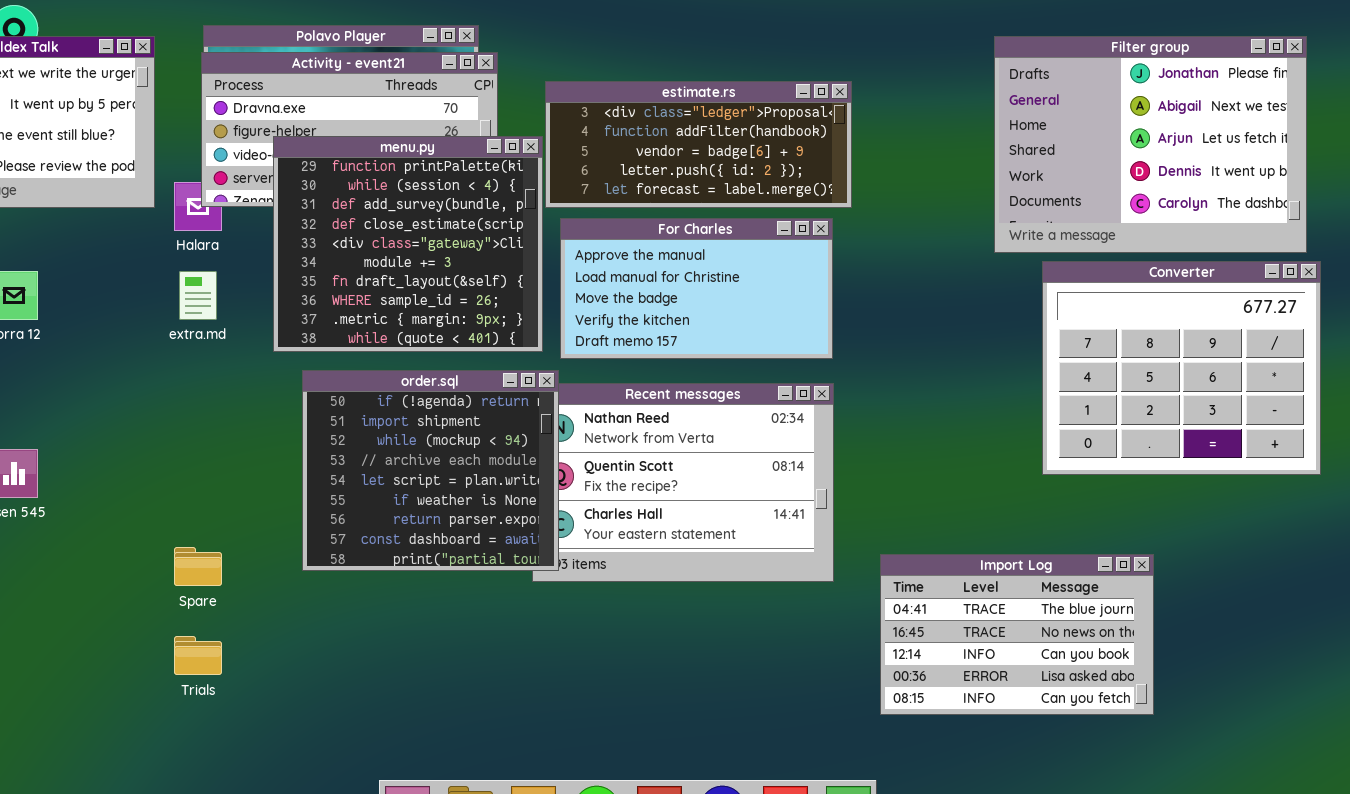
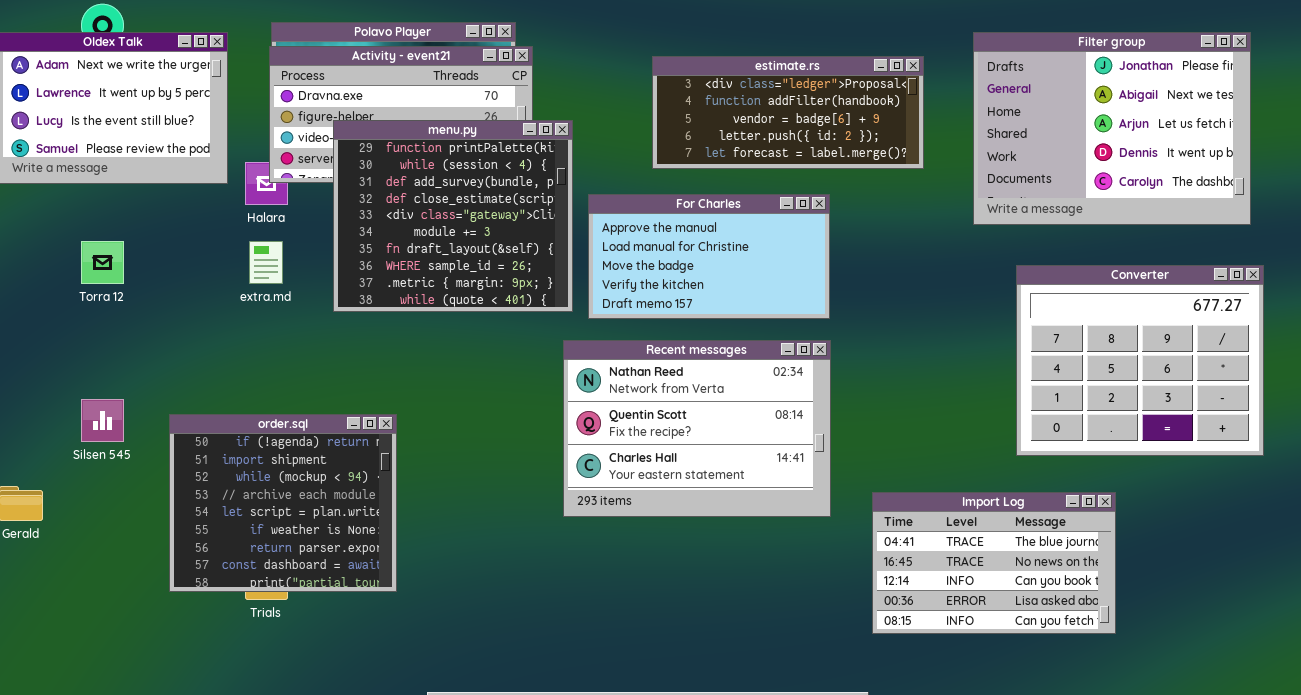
estimate.rs: [545,81,852,208] -> [652,56,924,169], moved
Converter: [1042,261,1321,475] -> [1016,265,1264,456], moved
order.sql: [302,370,559,571] -> [169,414,397,592], moved

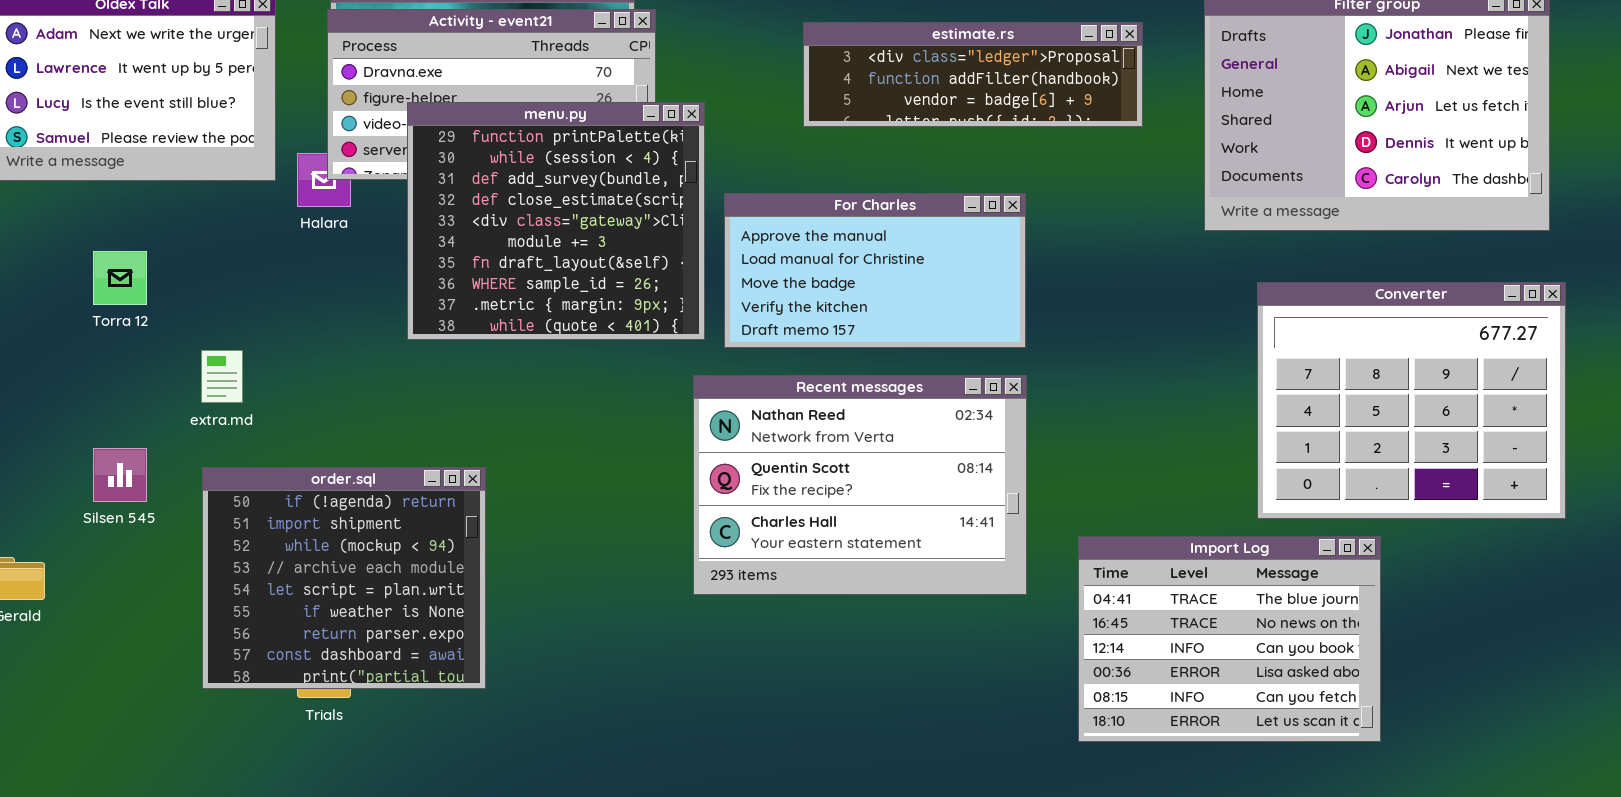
estimate.rs: [652,56,924,169] -> [803,22,1143,127], resized
extra.md: [249,241,283,284] -> [201,350,243,403], moved
Import Log: [872,492,1116,634] -> [1078,536,1381,742], resized

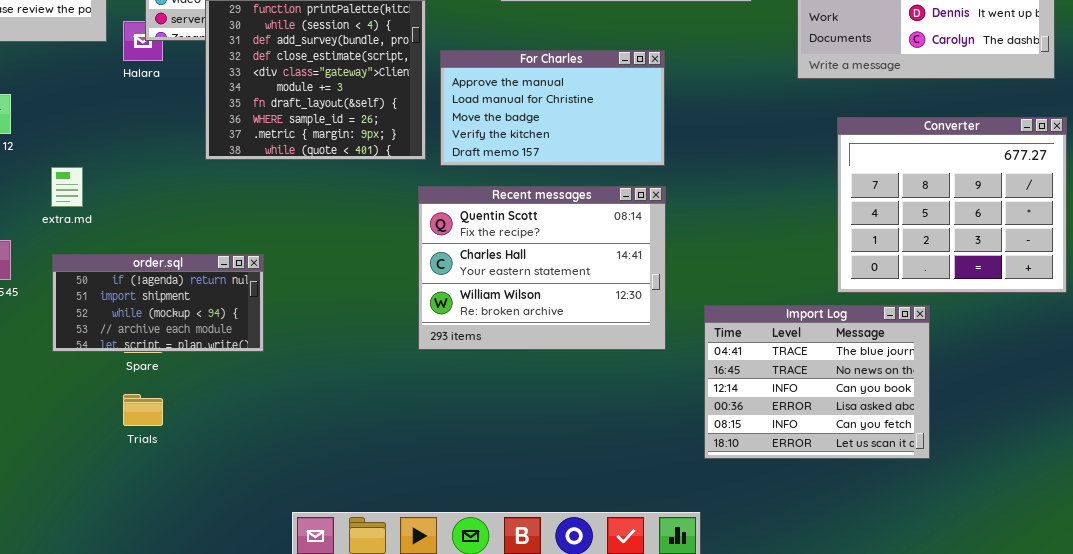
Recent messages: [693,375,1027,595] -> [418,186,666,350], scrolled down 1 row
order.sql: [202,467,486,689] -> [52,254,264,352], resized

